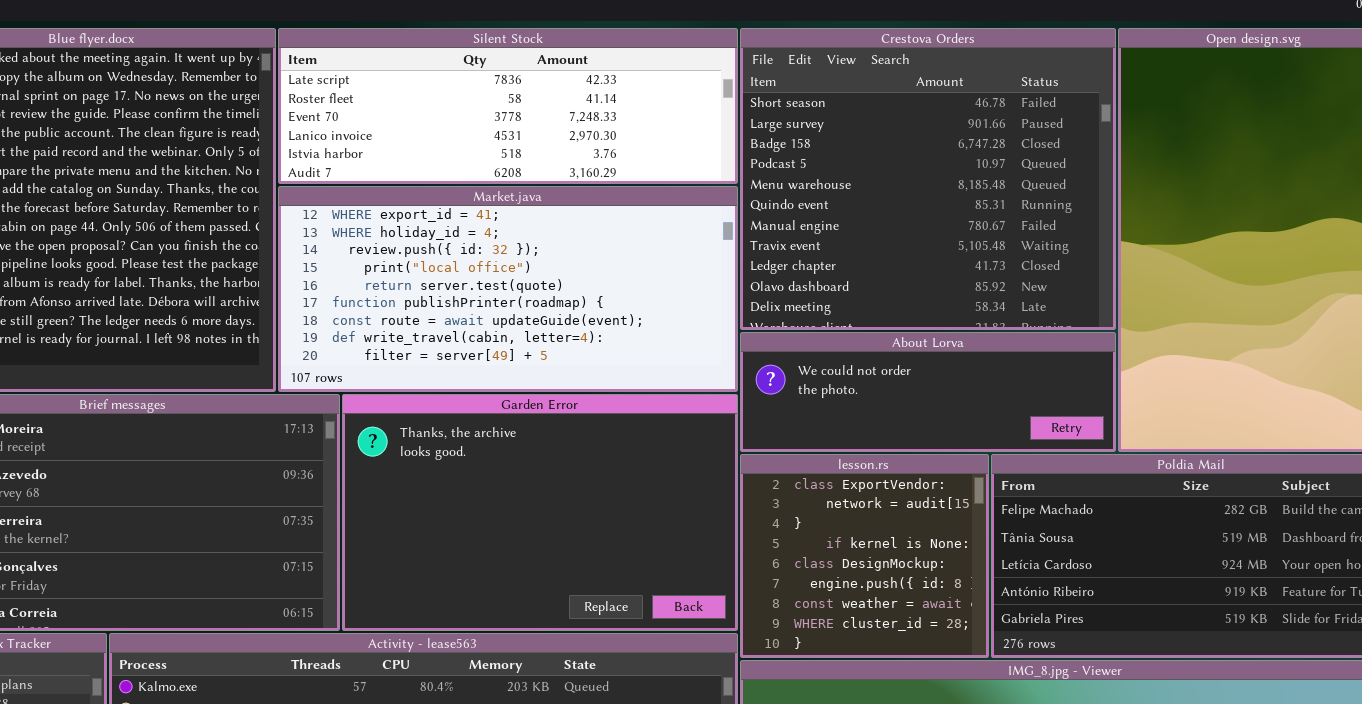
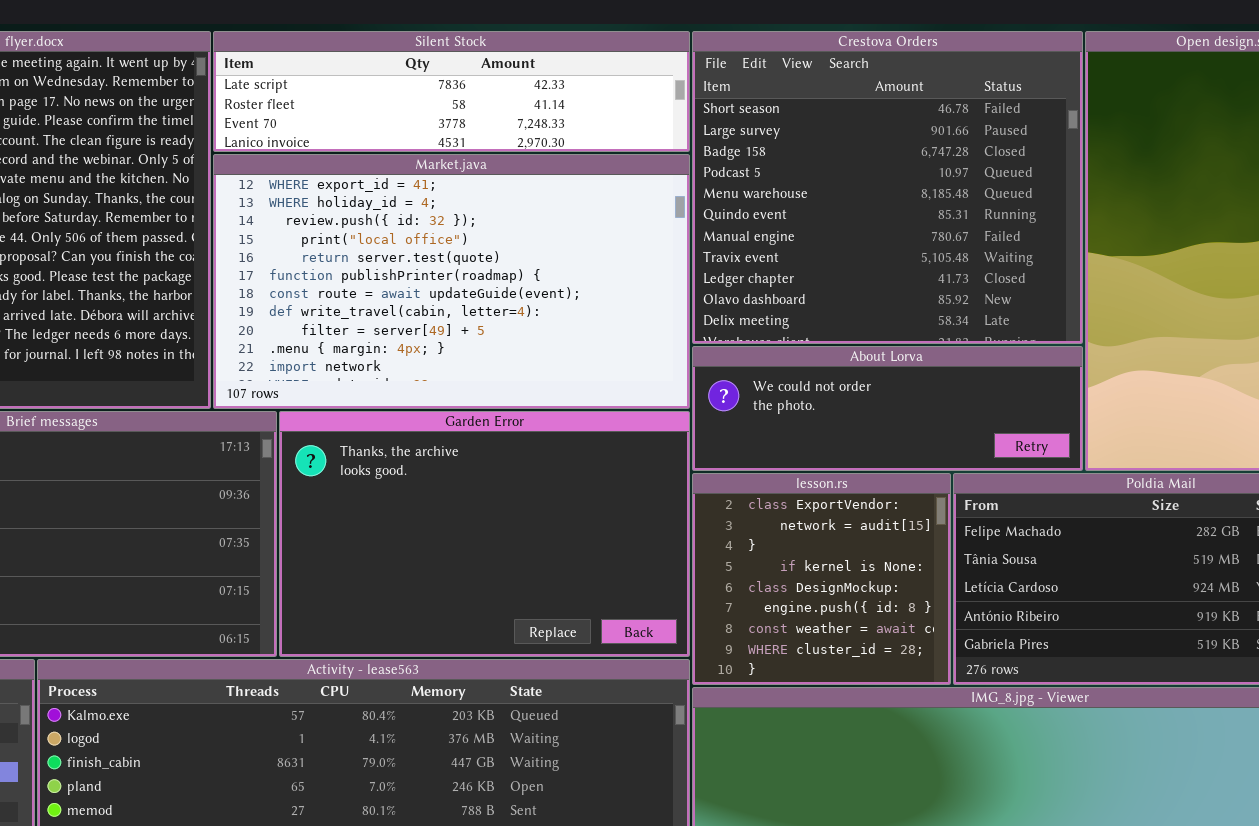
Silent Stock: [278,28,738,184] -> [213,31,690,152], resized
Market.java: [278,186,738,392] -> [213,154,690,409], resized

